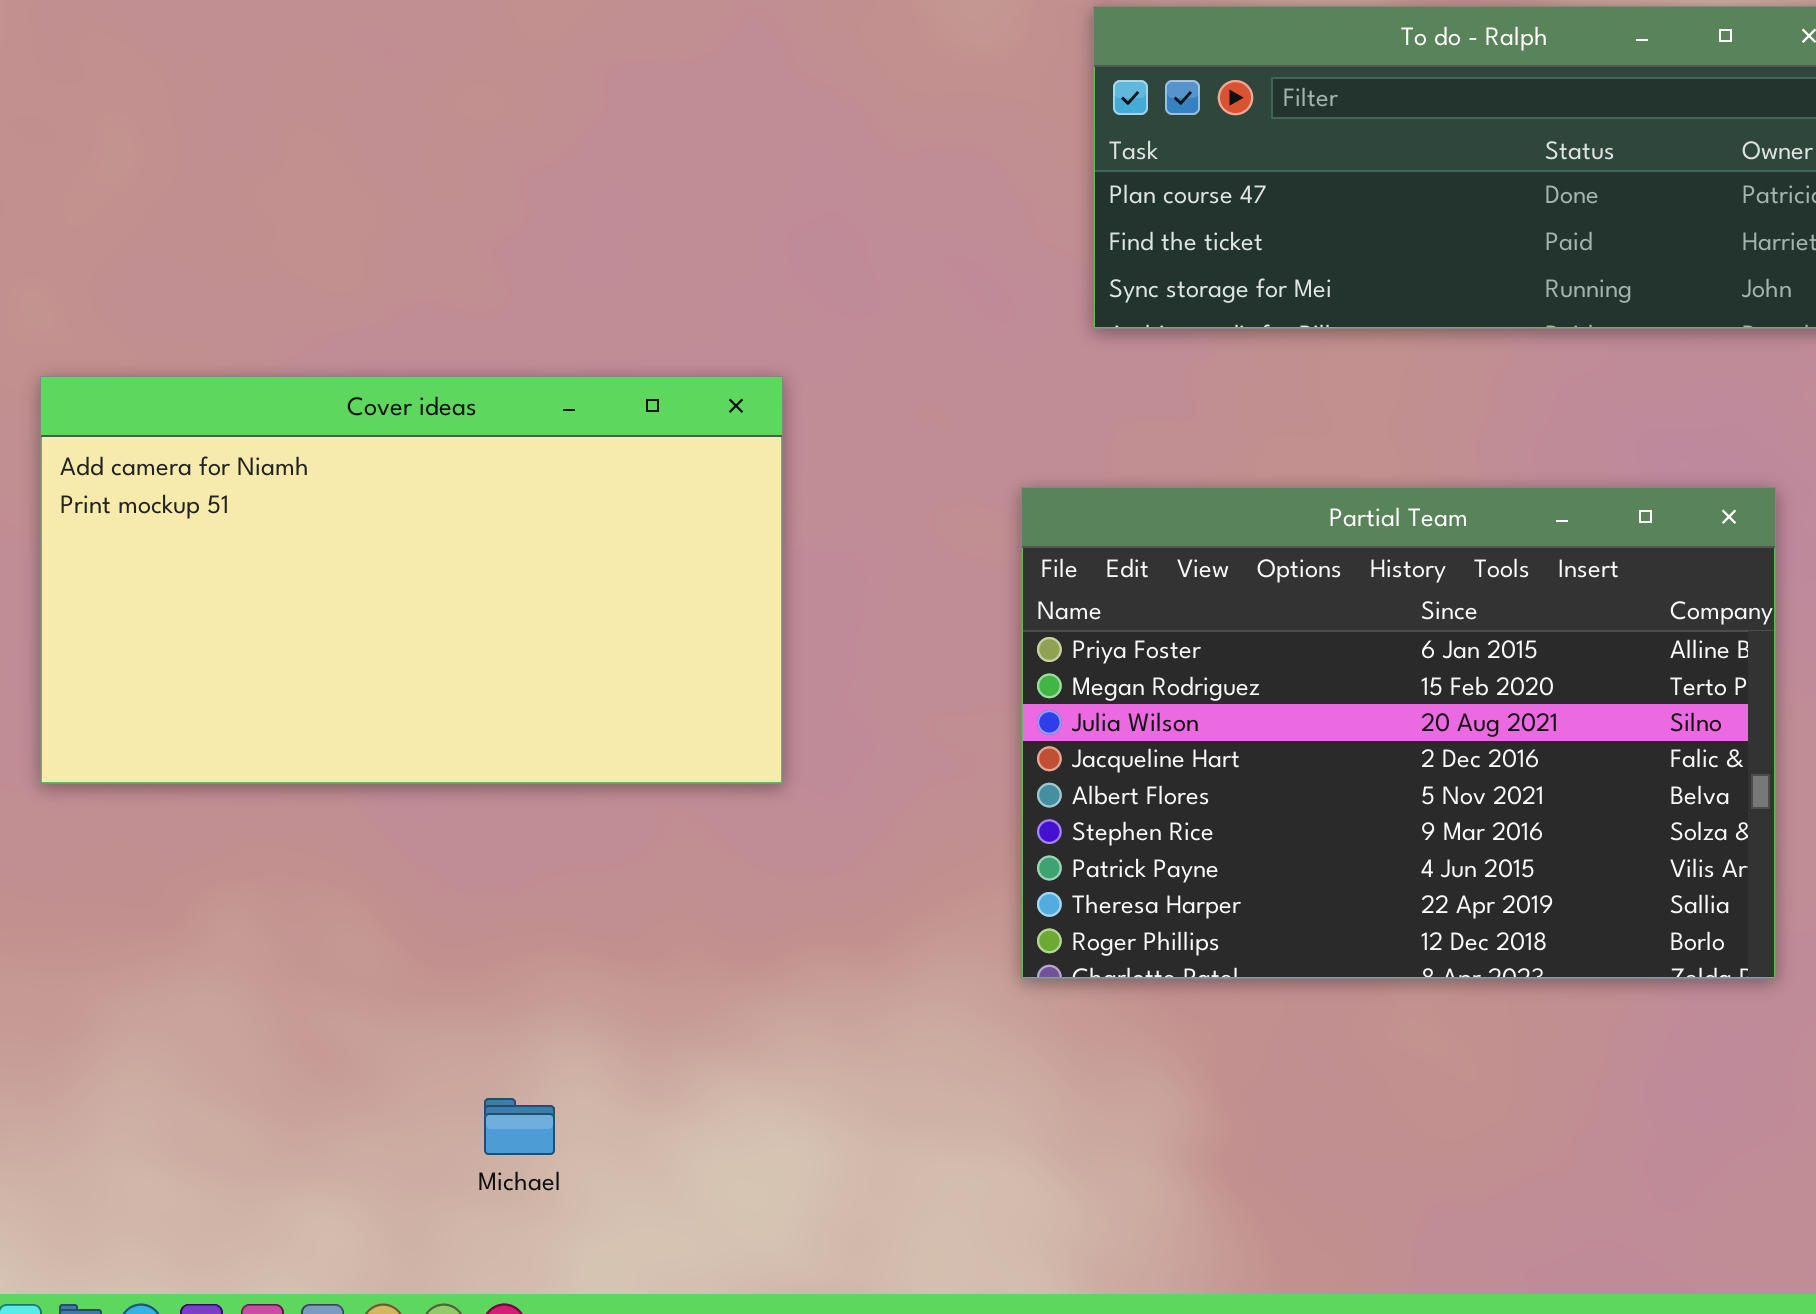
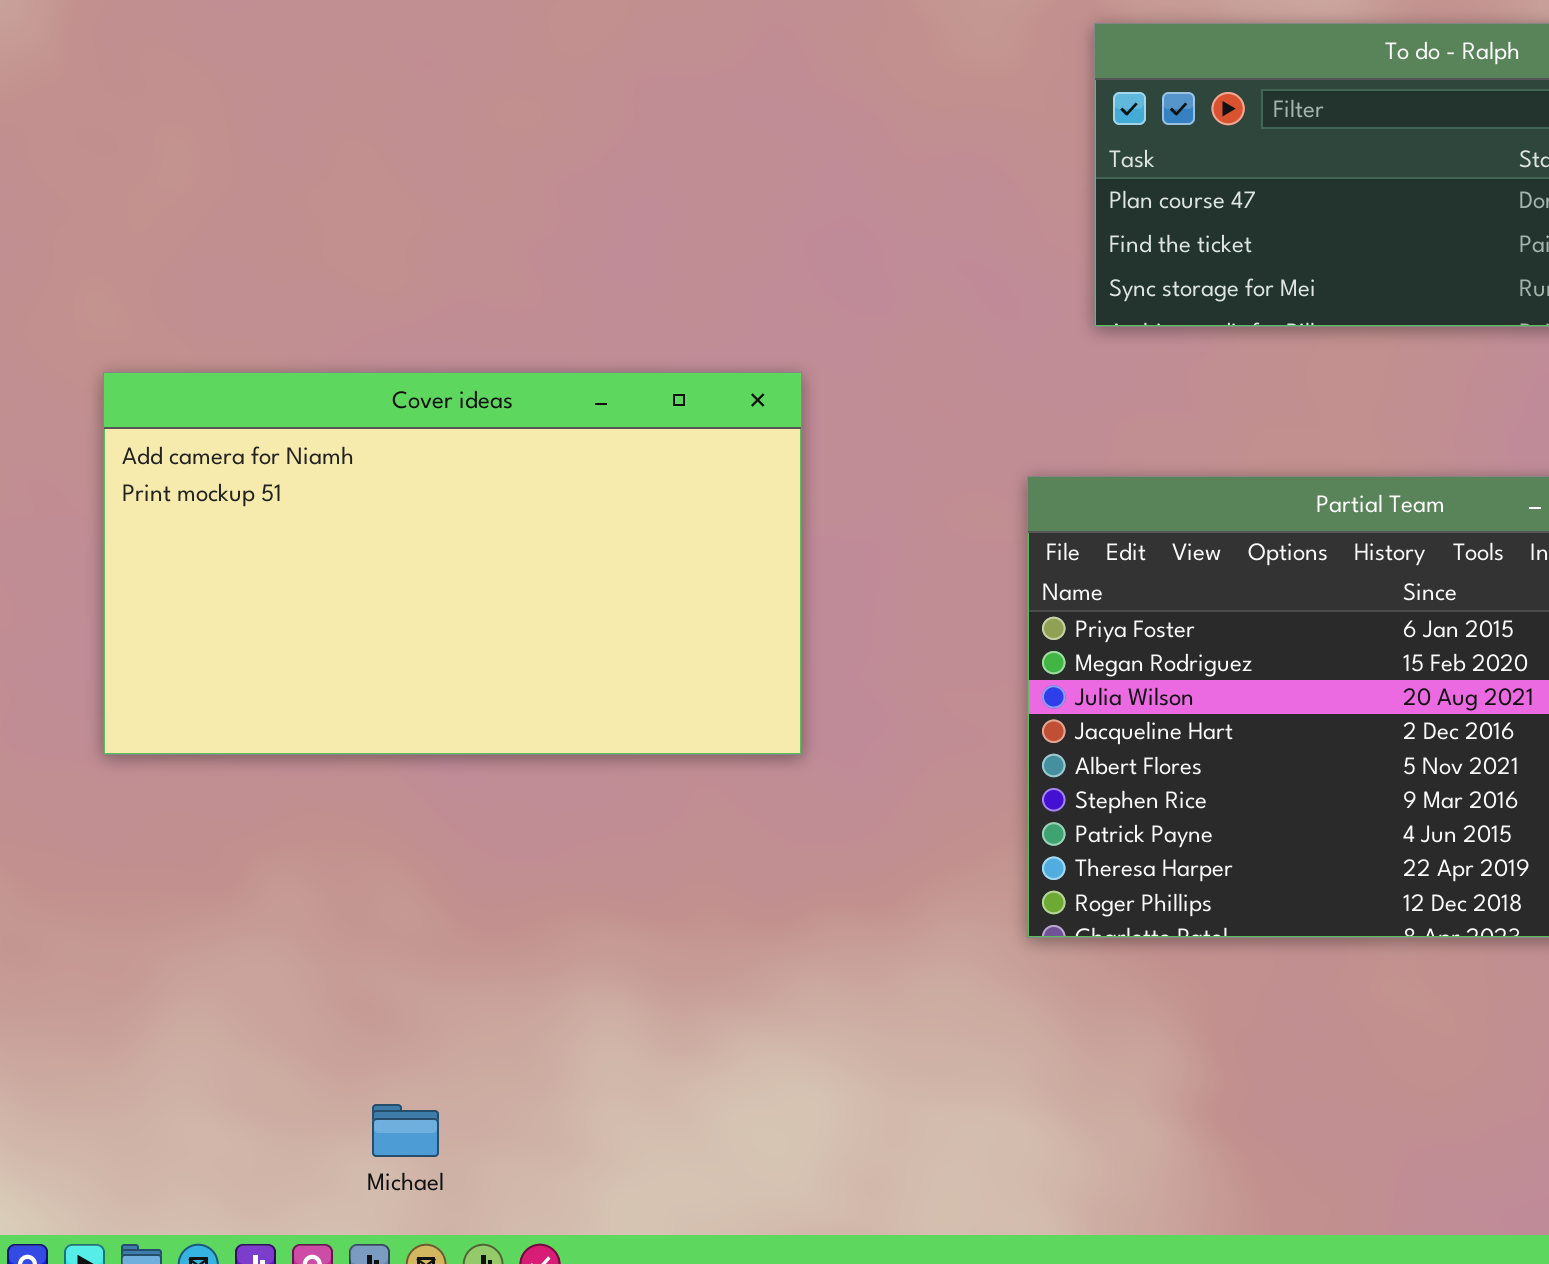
Michael: [484,1098,555,1155] -> [372,1104,439,1157], moved

